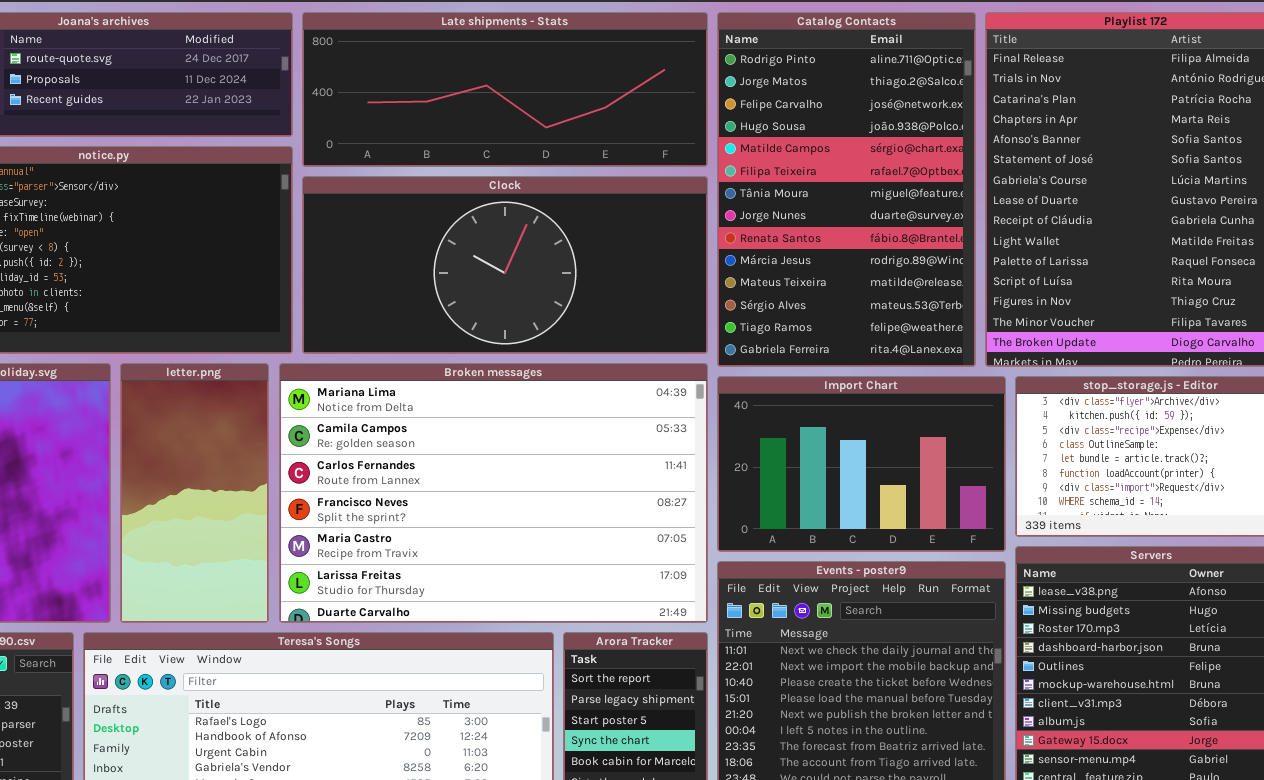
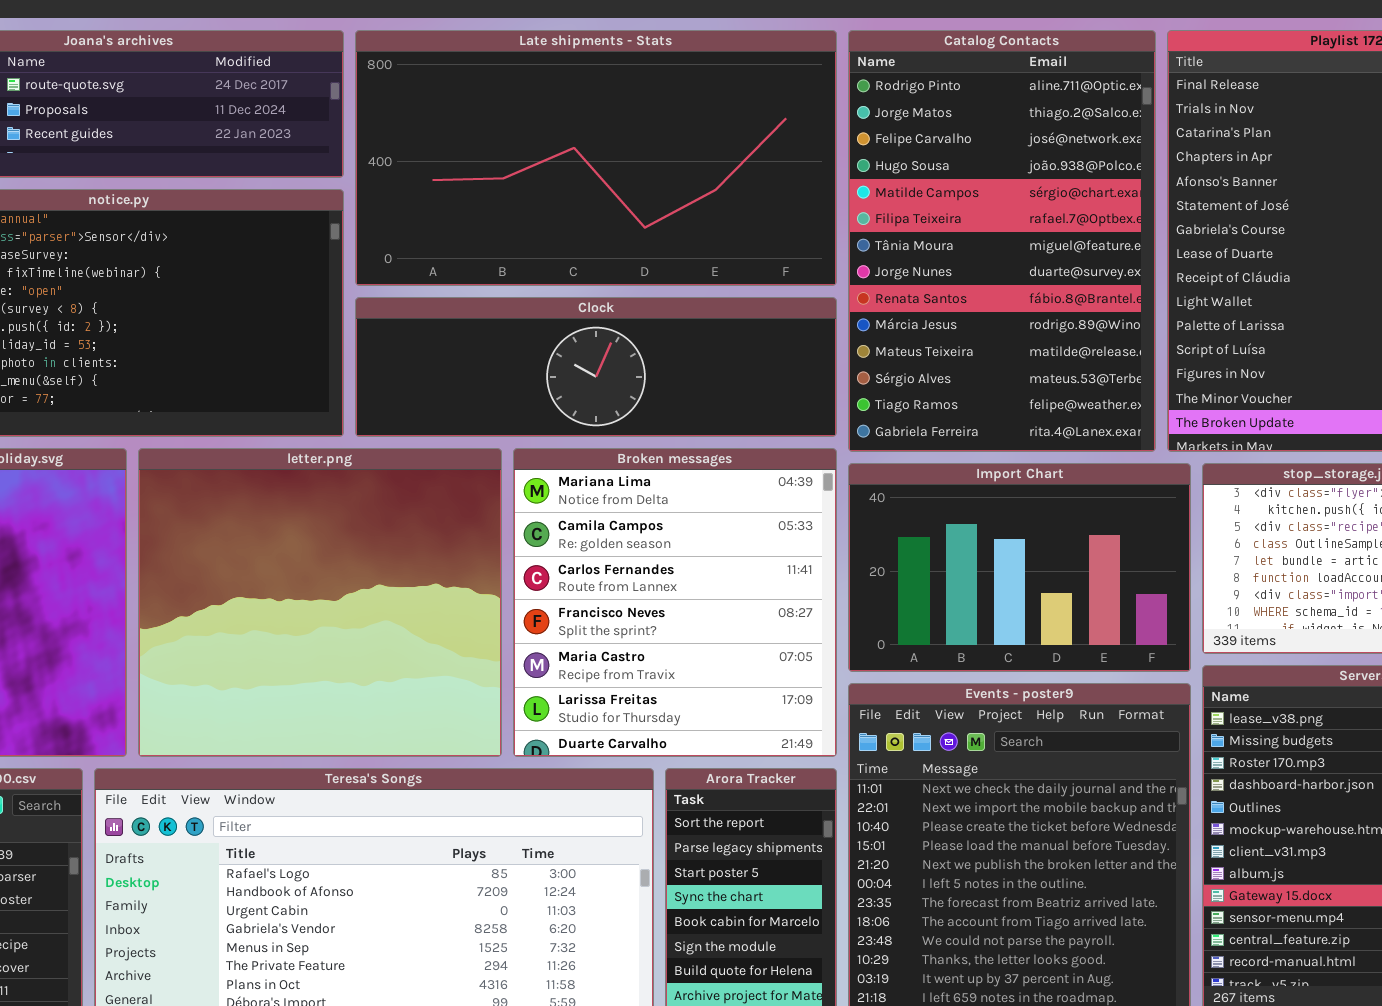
Late shipments - Stats: [302,12,708,167] -> [355,30,837,286], resized
Clock: [302,176,708,354] -> [355,297,837,437], resized
letter.png: [120,363,269,623] -> [138,448,502,757], resized
Broken messages: [279,363,708,623] -> [513,448,837,757], resized

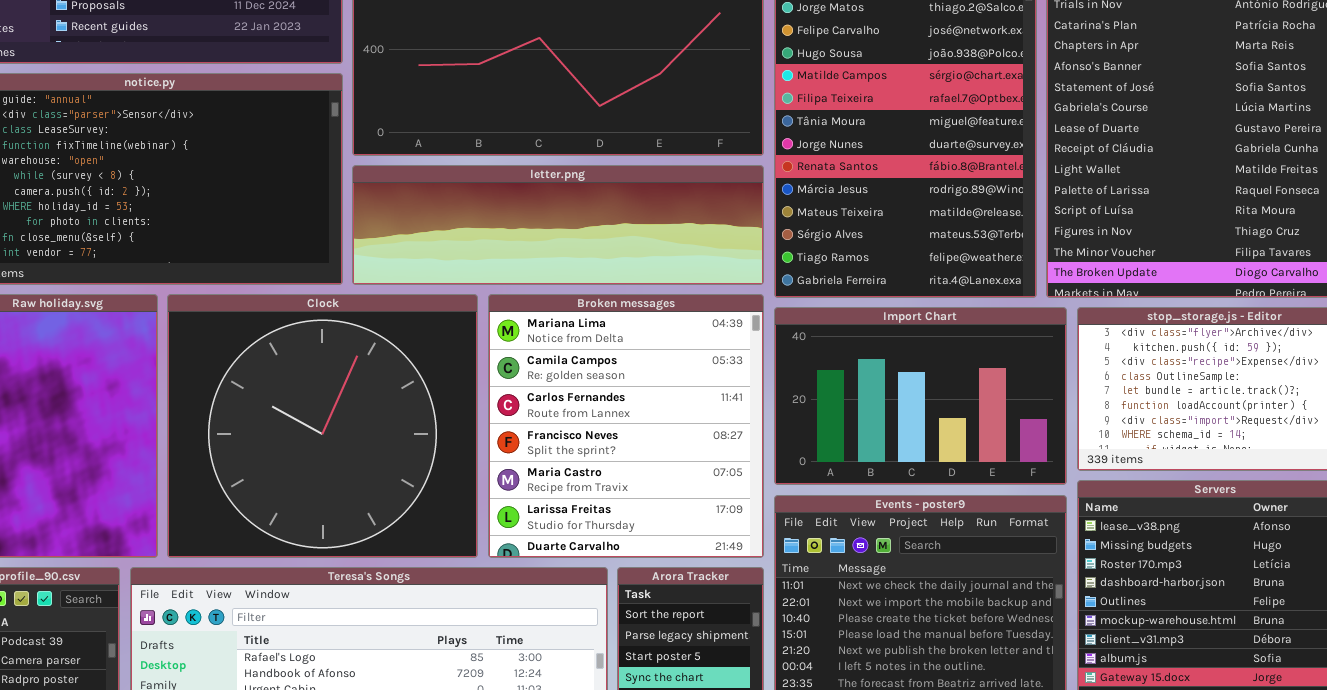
Clock: [355,297,837,437] -> [167,294,478,558], moved, resized
letter.png: [138,448,502,757] -> [352,165,764,285], moved, resized

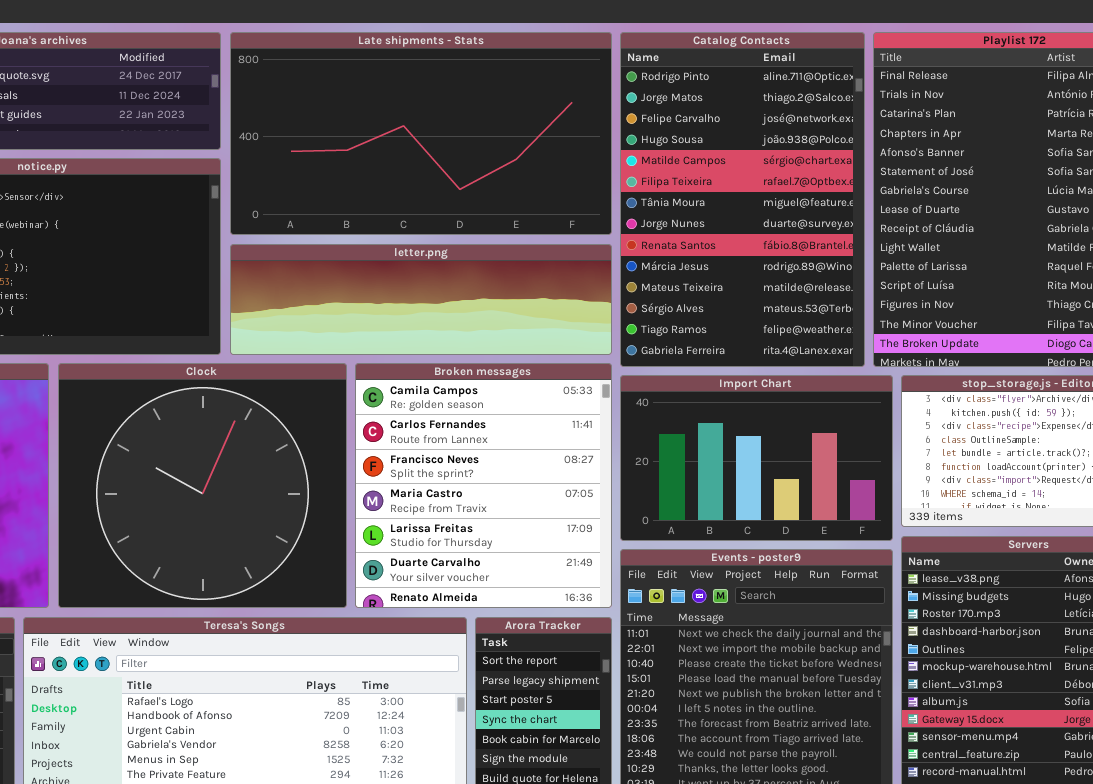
Broken messages: [488,294,764,558] -> [355,363,612,608], scrolled down 1 row

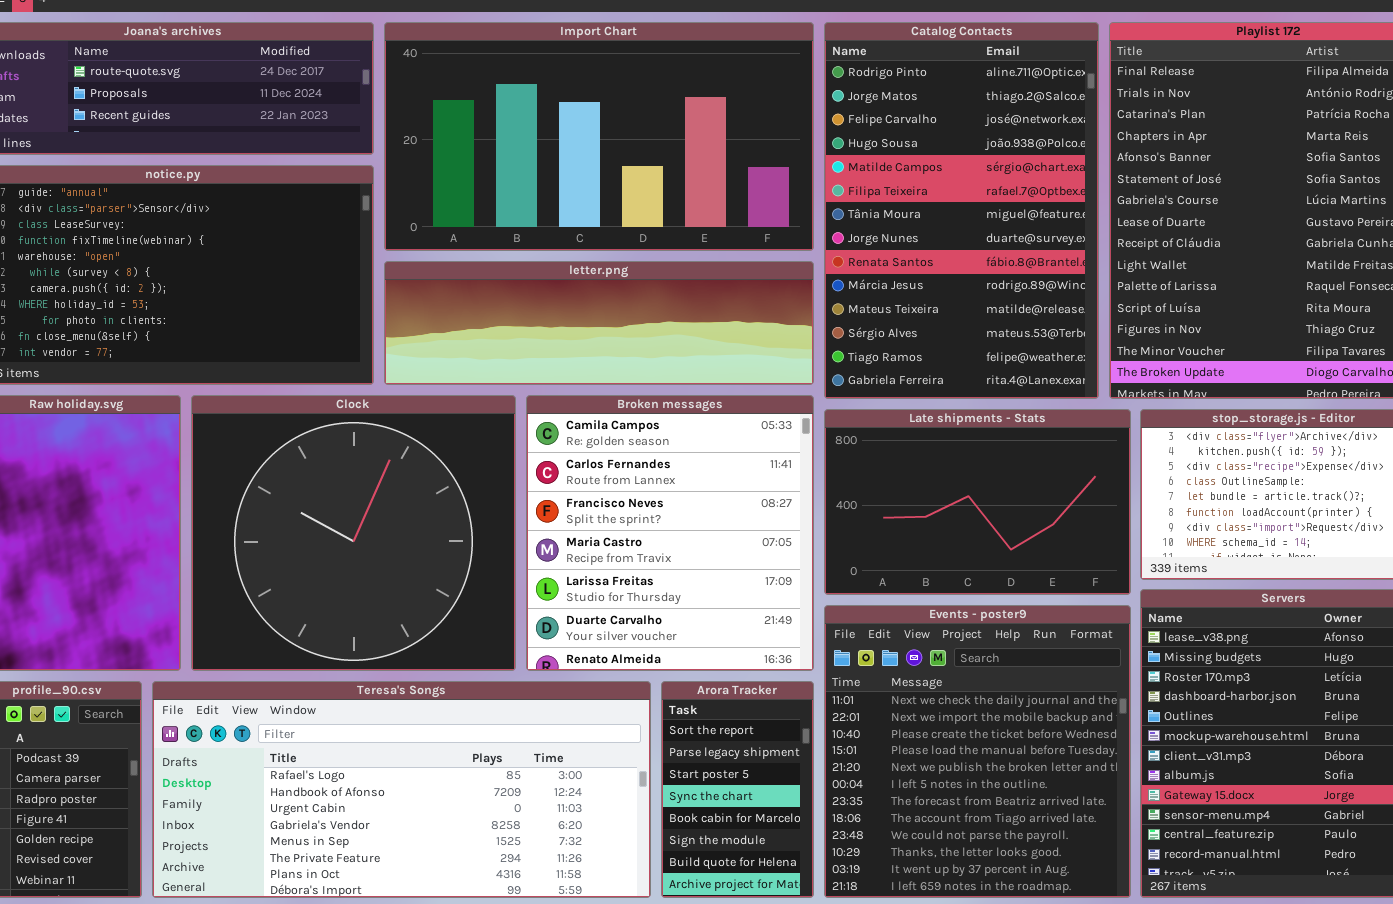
Late shipments - Stats: [230,32,612,235] -> [824,409,1131,595], moved, resized
Import Chart: [620,375,893,541] -> [384,22,814,251], moved, resized

